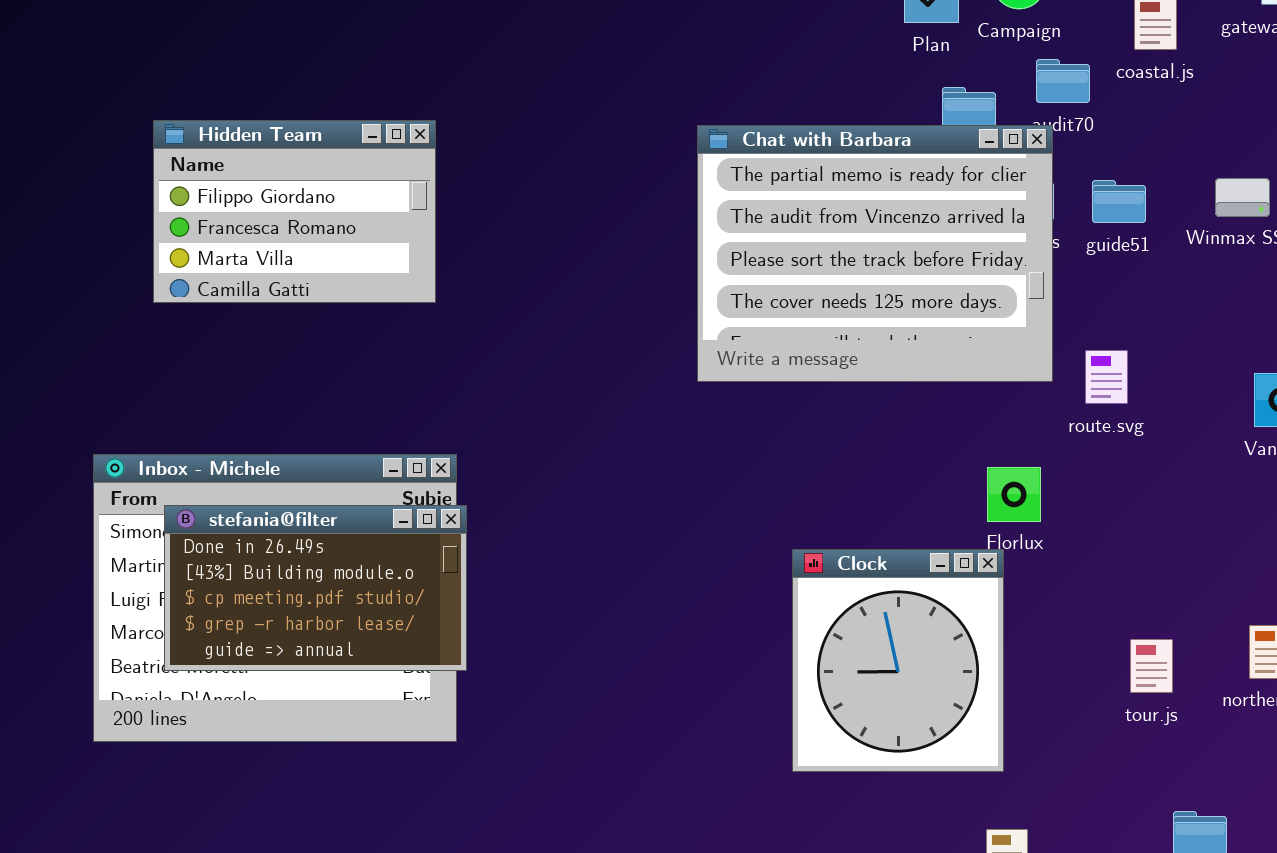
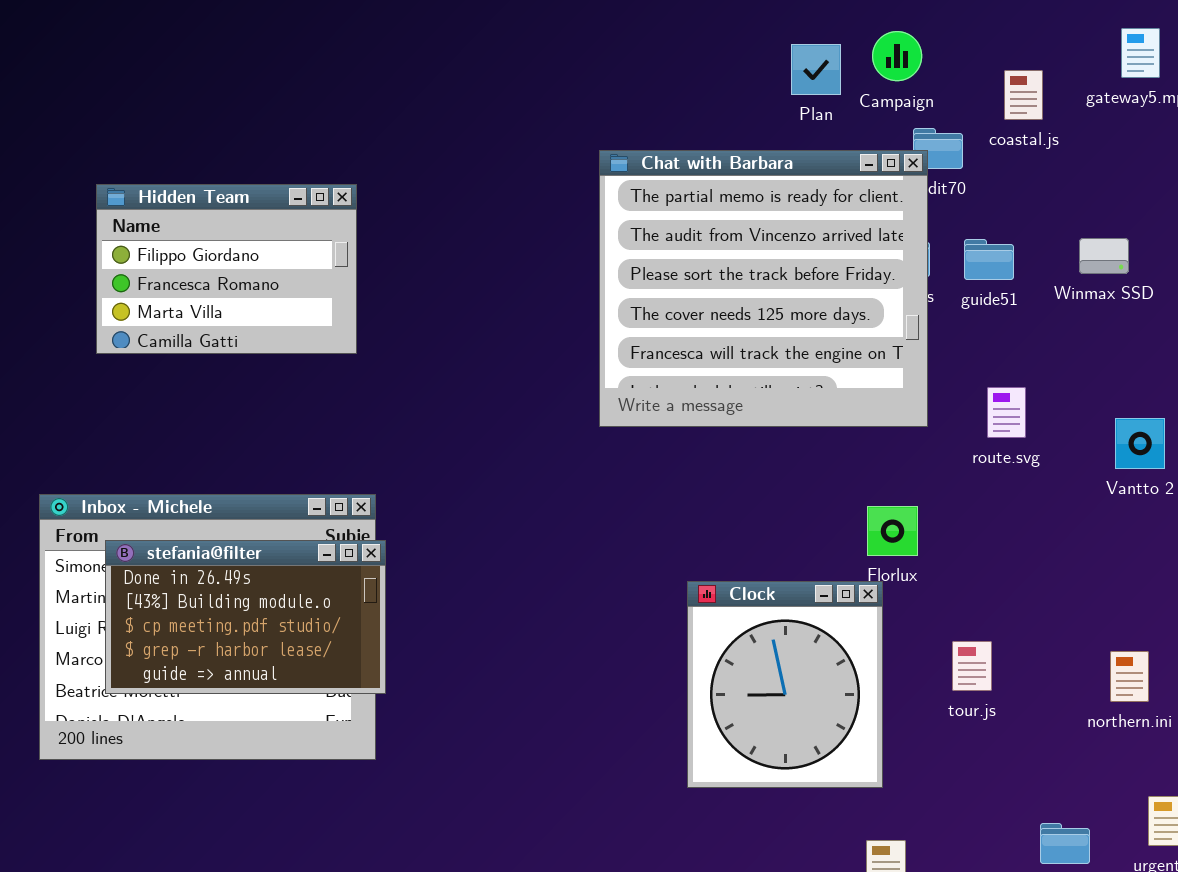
Chat with Barbara: [697,125,1053,382] -> [599,150,928,427], resized
route.svg: [1085,350,1128,404] -> [987,387,1026,438], moved
tour.js: [1130,639,1173,693] -> [952,641,992,691], moved

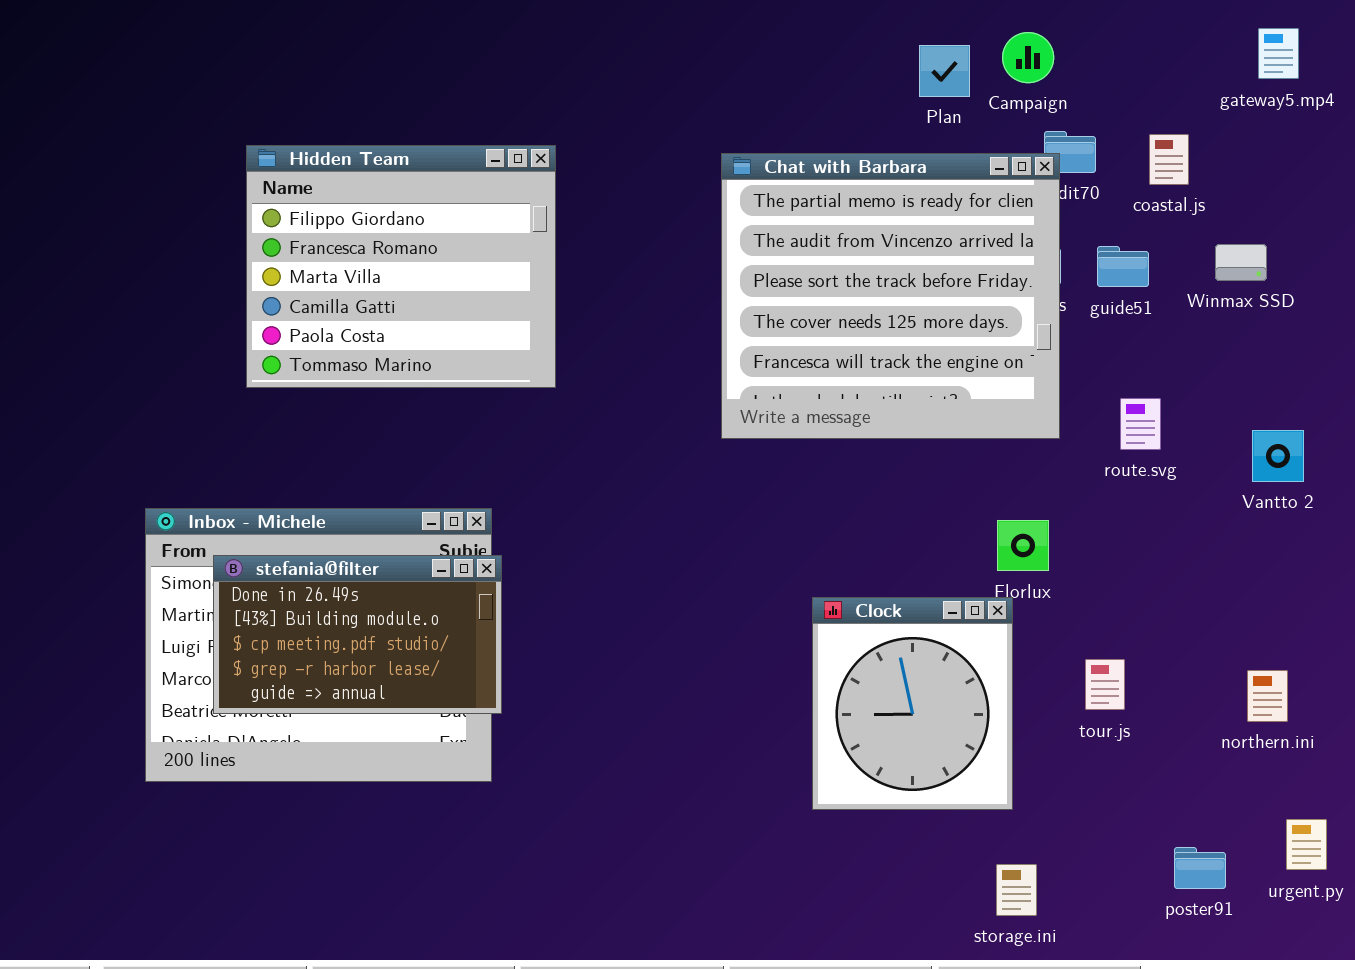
coastal.js: [1004,70,1043,120] -> [1149,134,1189,185], moved
Hidden Team: [96,184,357,354] -> [246,145,556,388], moved, resized

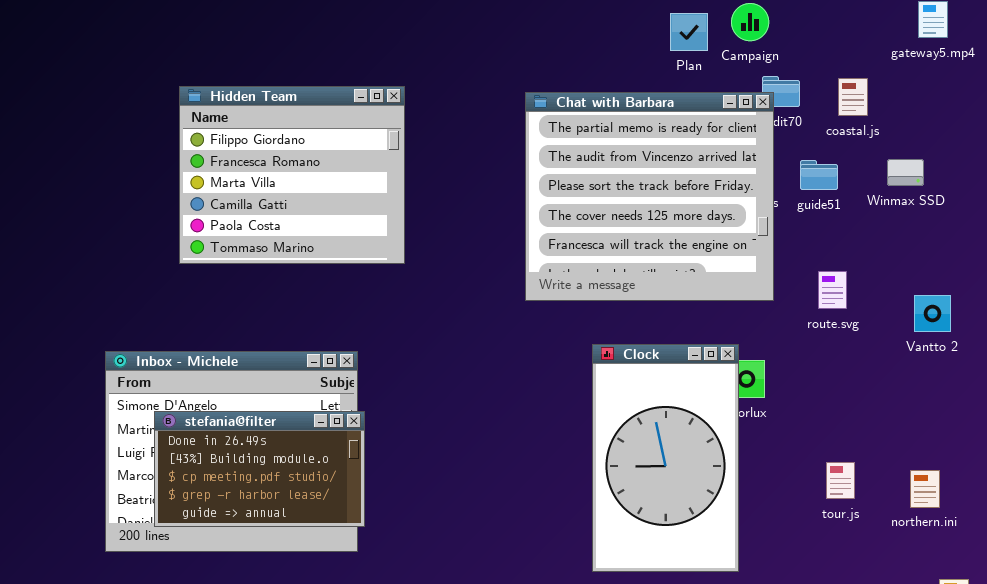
stefania@filter: [213,555,502,714] -> [154,411,365,527], moved
Clock: [812,597,1013,810] -> [592,344,739,572], resized
tour.js: [1085,659,1125,710] -> [826,462,855,499], moved

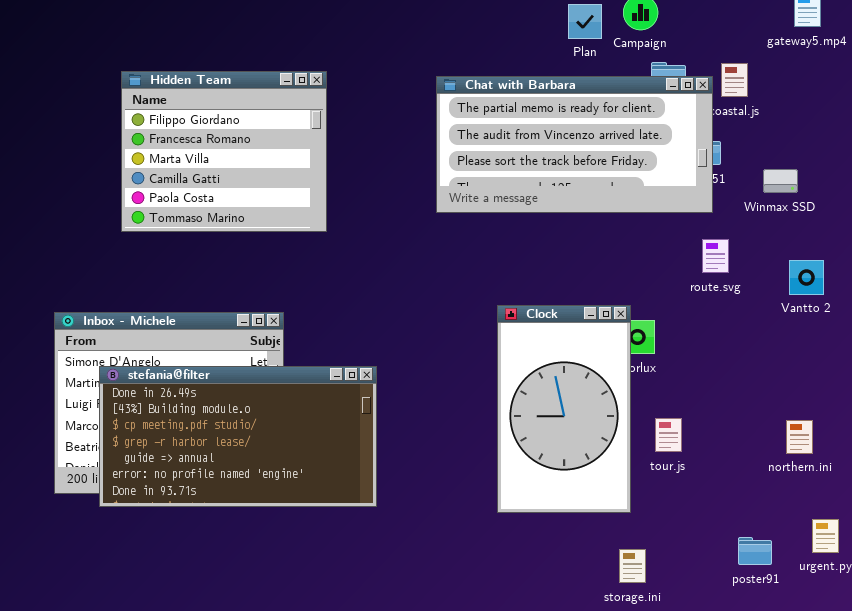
Chat with Barbara: [525,92,774,301] -> [436,76,713,213], resized
Winmax SSD: [887,159,924,186] -> [763,169,798,193], moved
stefania@filter: [154,411,365,527] -> [99,366,377,507], resized
tour.js: [826,462,855,499] -> [655,418,682,452], moved

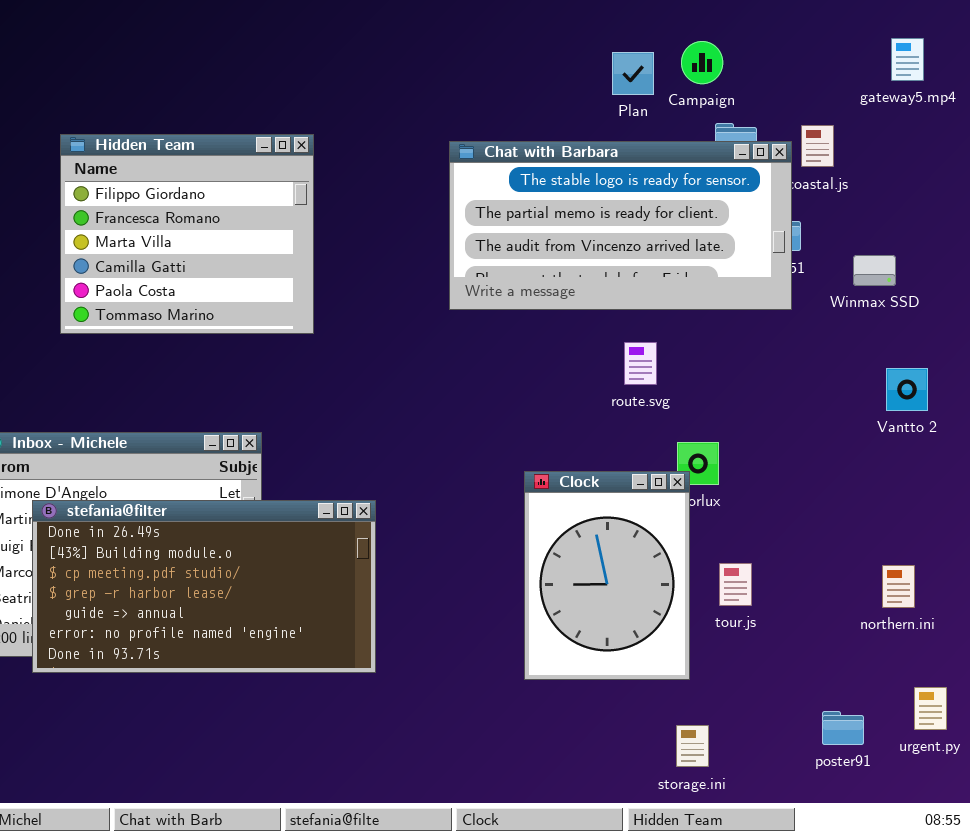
Chat with Barbara: [436,76,713,213] -> [449,141,792,310], scrolled up 1 row
route.svg: [702,239,729,273] -> [624,342,657,385], moved
Clock: [497,305,631,513] -> [524,471,690,680], resized

